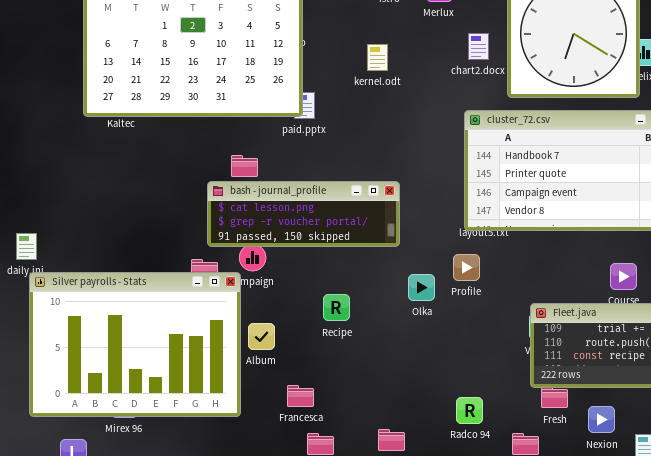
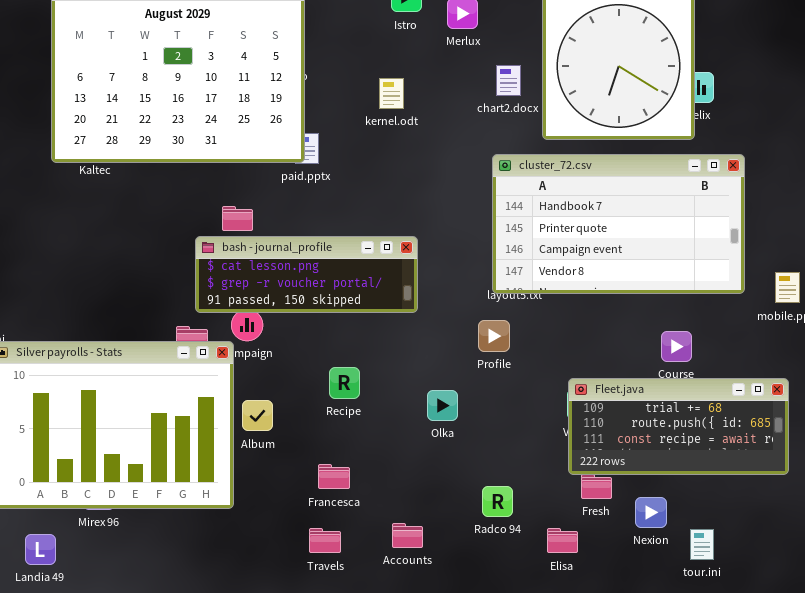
Olka: [408,274,435,301] -> [427,390,458,421], moved
Francesca: [287,385,314,407] -> [318,464,350,489], moved

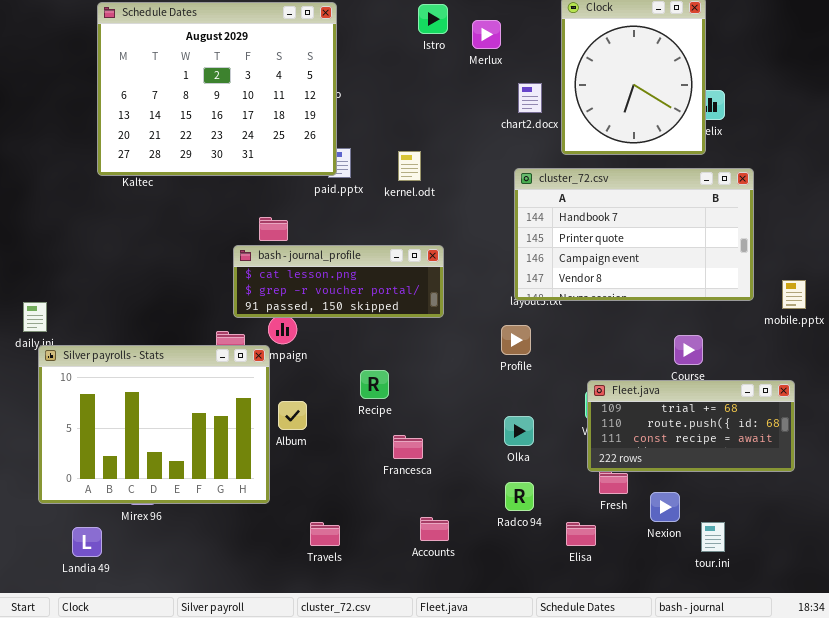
kernel.odt: [379,78,404,109] -> [398,151,421,181], moved
Olka: [427,390,458,421] -> [504,416,534,446], moved
Francesca: [318,464,350,489] -> [393,435,423,459], moved
Travels: [309,528,341,553] -> [310,522,340,546], moved

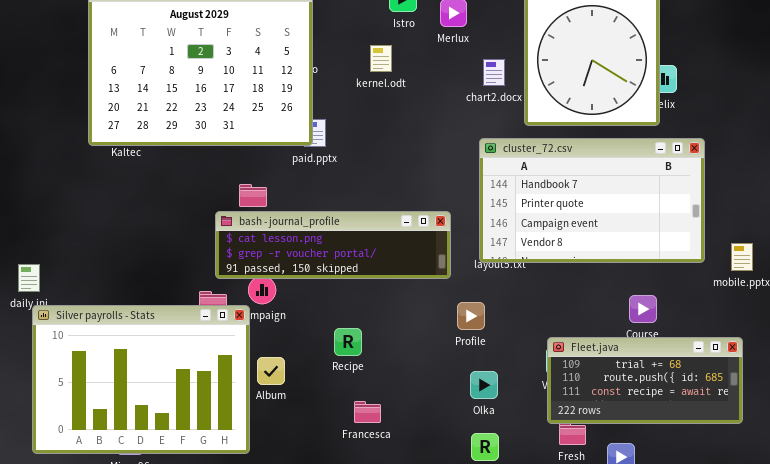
kernel.odt: [398,151,421,181] -> [370,45,392,72], moved
bash - journal_profile: [233,245,444,318] -> [215,211,451,279], resized
Profile: [501,325,531,355] -> [457,302,485,330], moved
Francesca: [393,435,423,459] -> [354,401,381,423], moved

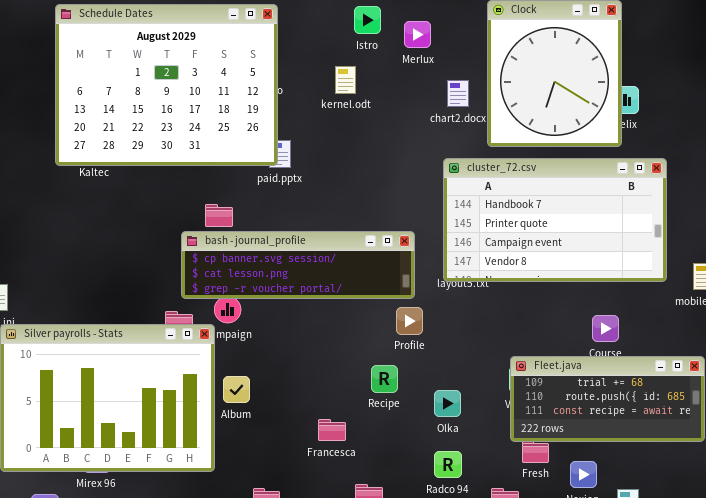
bash - journal_profile: [215,211,451,279] -> [181,231,415,299], scrolled up 1 row
Profile: [457,302,485,330] -> [396,307,423,335], moved
Recipe: [334,328,362,356] -> [371,365,398,393], moved

